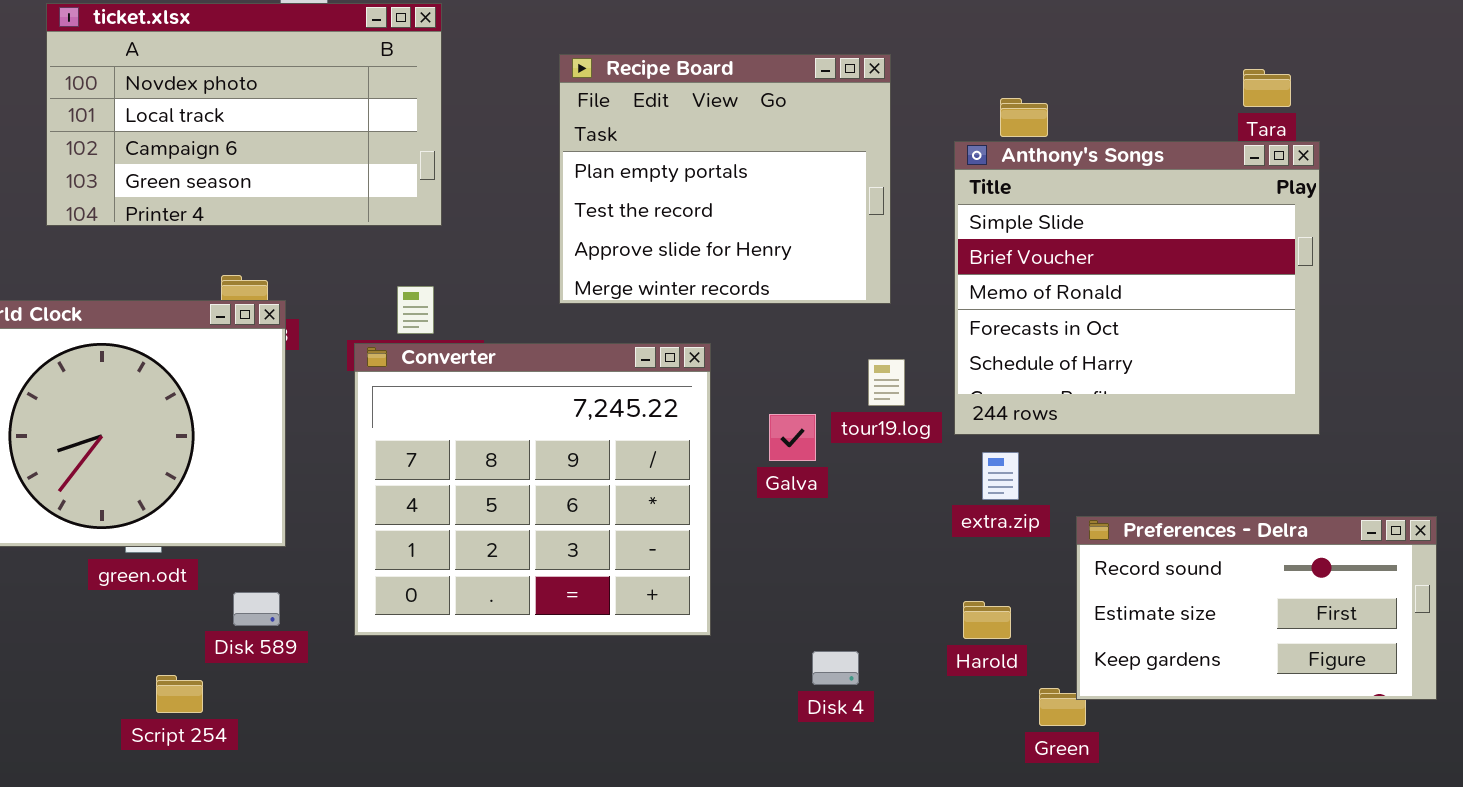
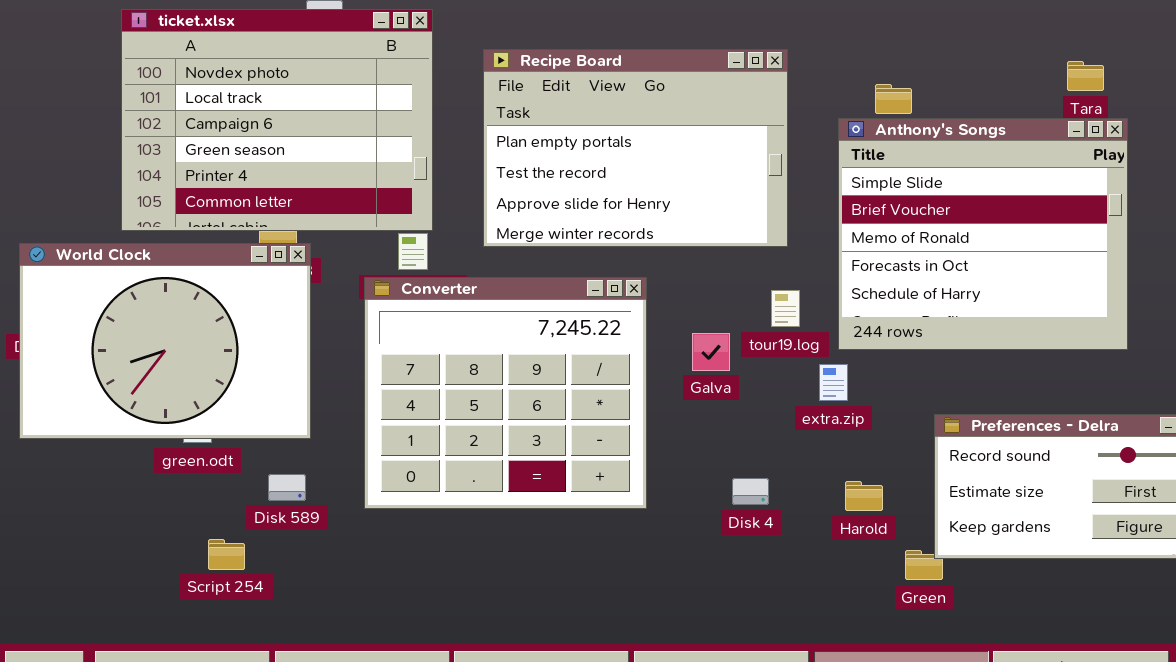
ticket.xlsx: [46,3,442,226] -> [121,9,433,231], resized
Recipe Board: [559,54,891,304] -> [483,49,788,247], resized
extra.zip: [982,452,1019,500] -> [819,364,848,401], moved
Disk 4: [812,651,859,685] -> [732,478,769,505], moved

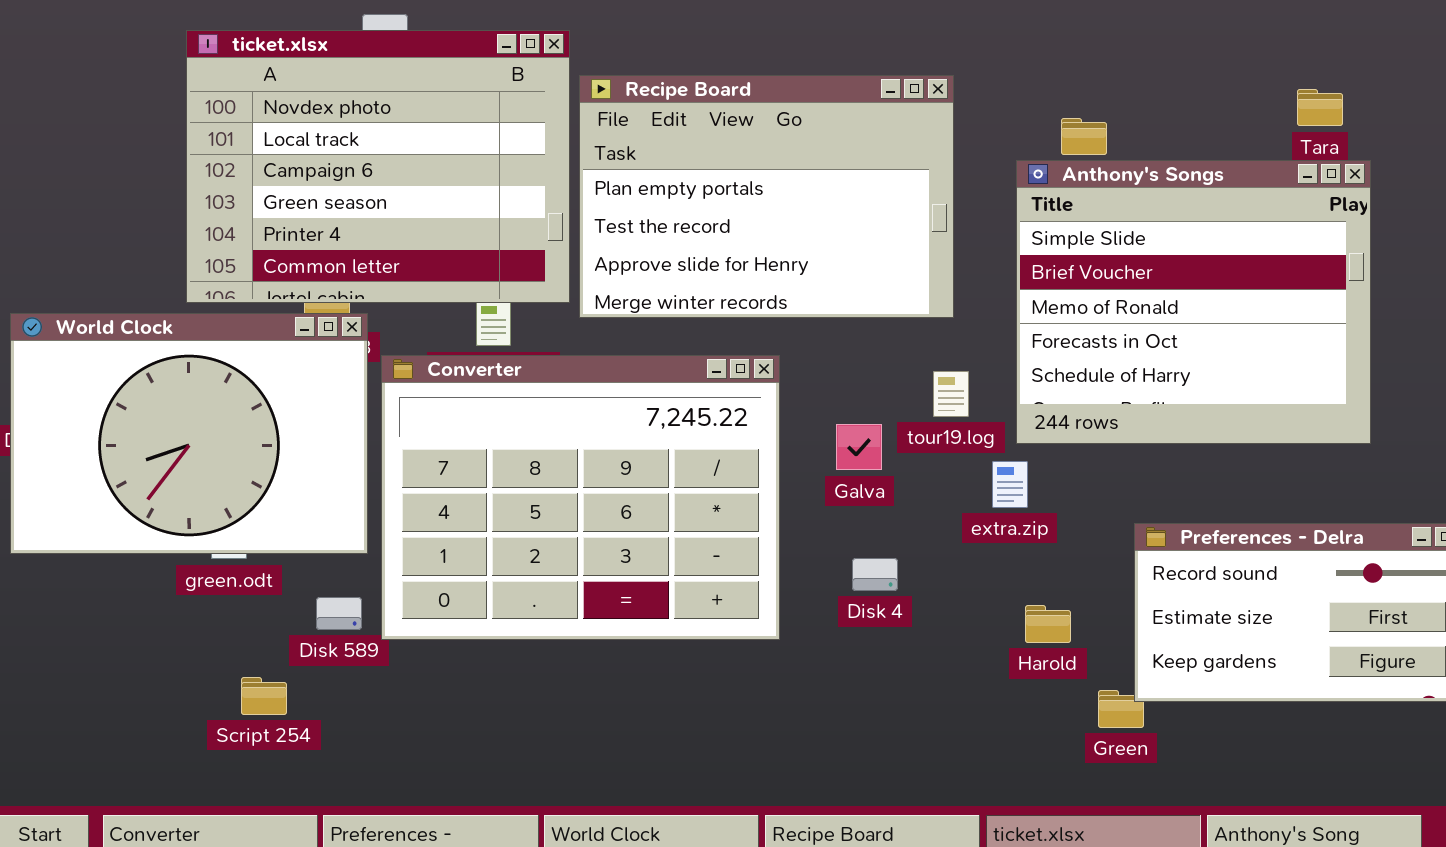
ticket.xlsx: [121,9,433,231] -> [186,30,570,303], moved
Converter: [364,277,647,509] -> [381,355,780,640], resized
Disk 4: [732,478,769,505] -> [852,558,898,591], moved

